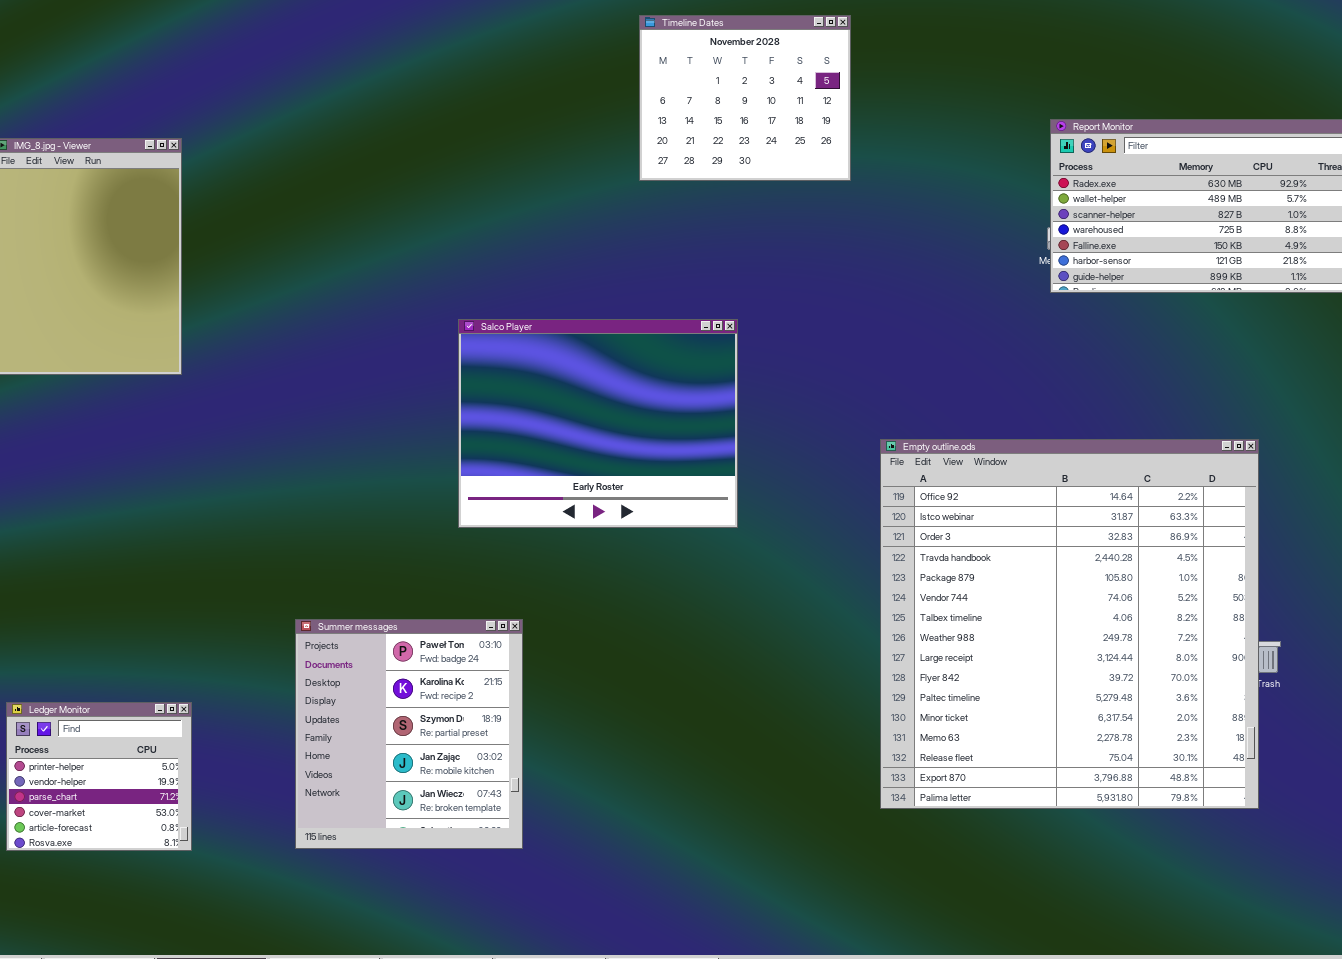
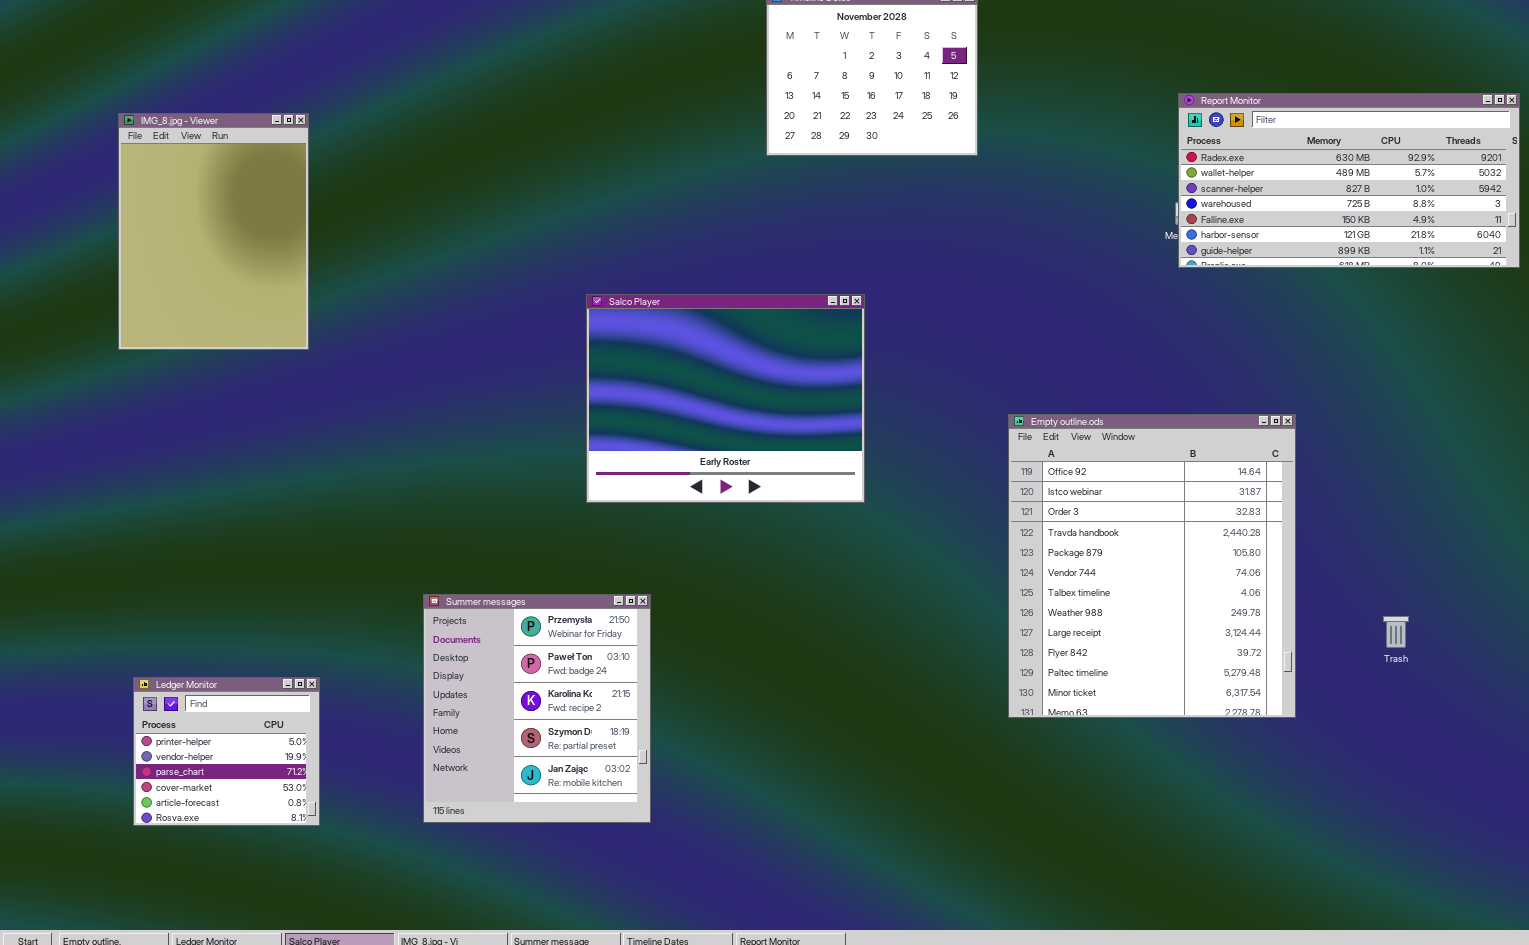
Empty outline.ods: [880,439,1259,809] -> [1008,414,1296,718], resized
Summer messages: [295,619,523,849] -> [423,594,651,823], scrolled up 1 row

